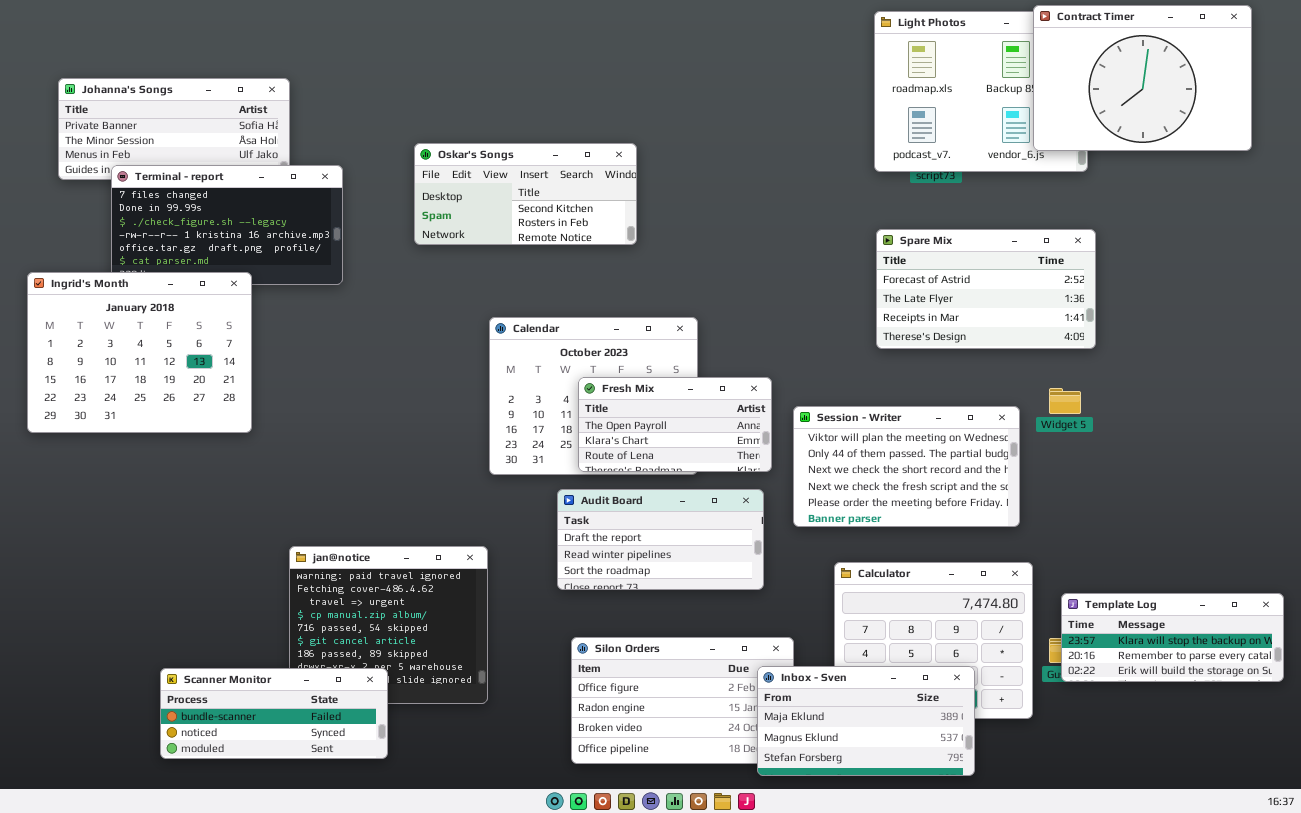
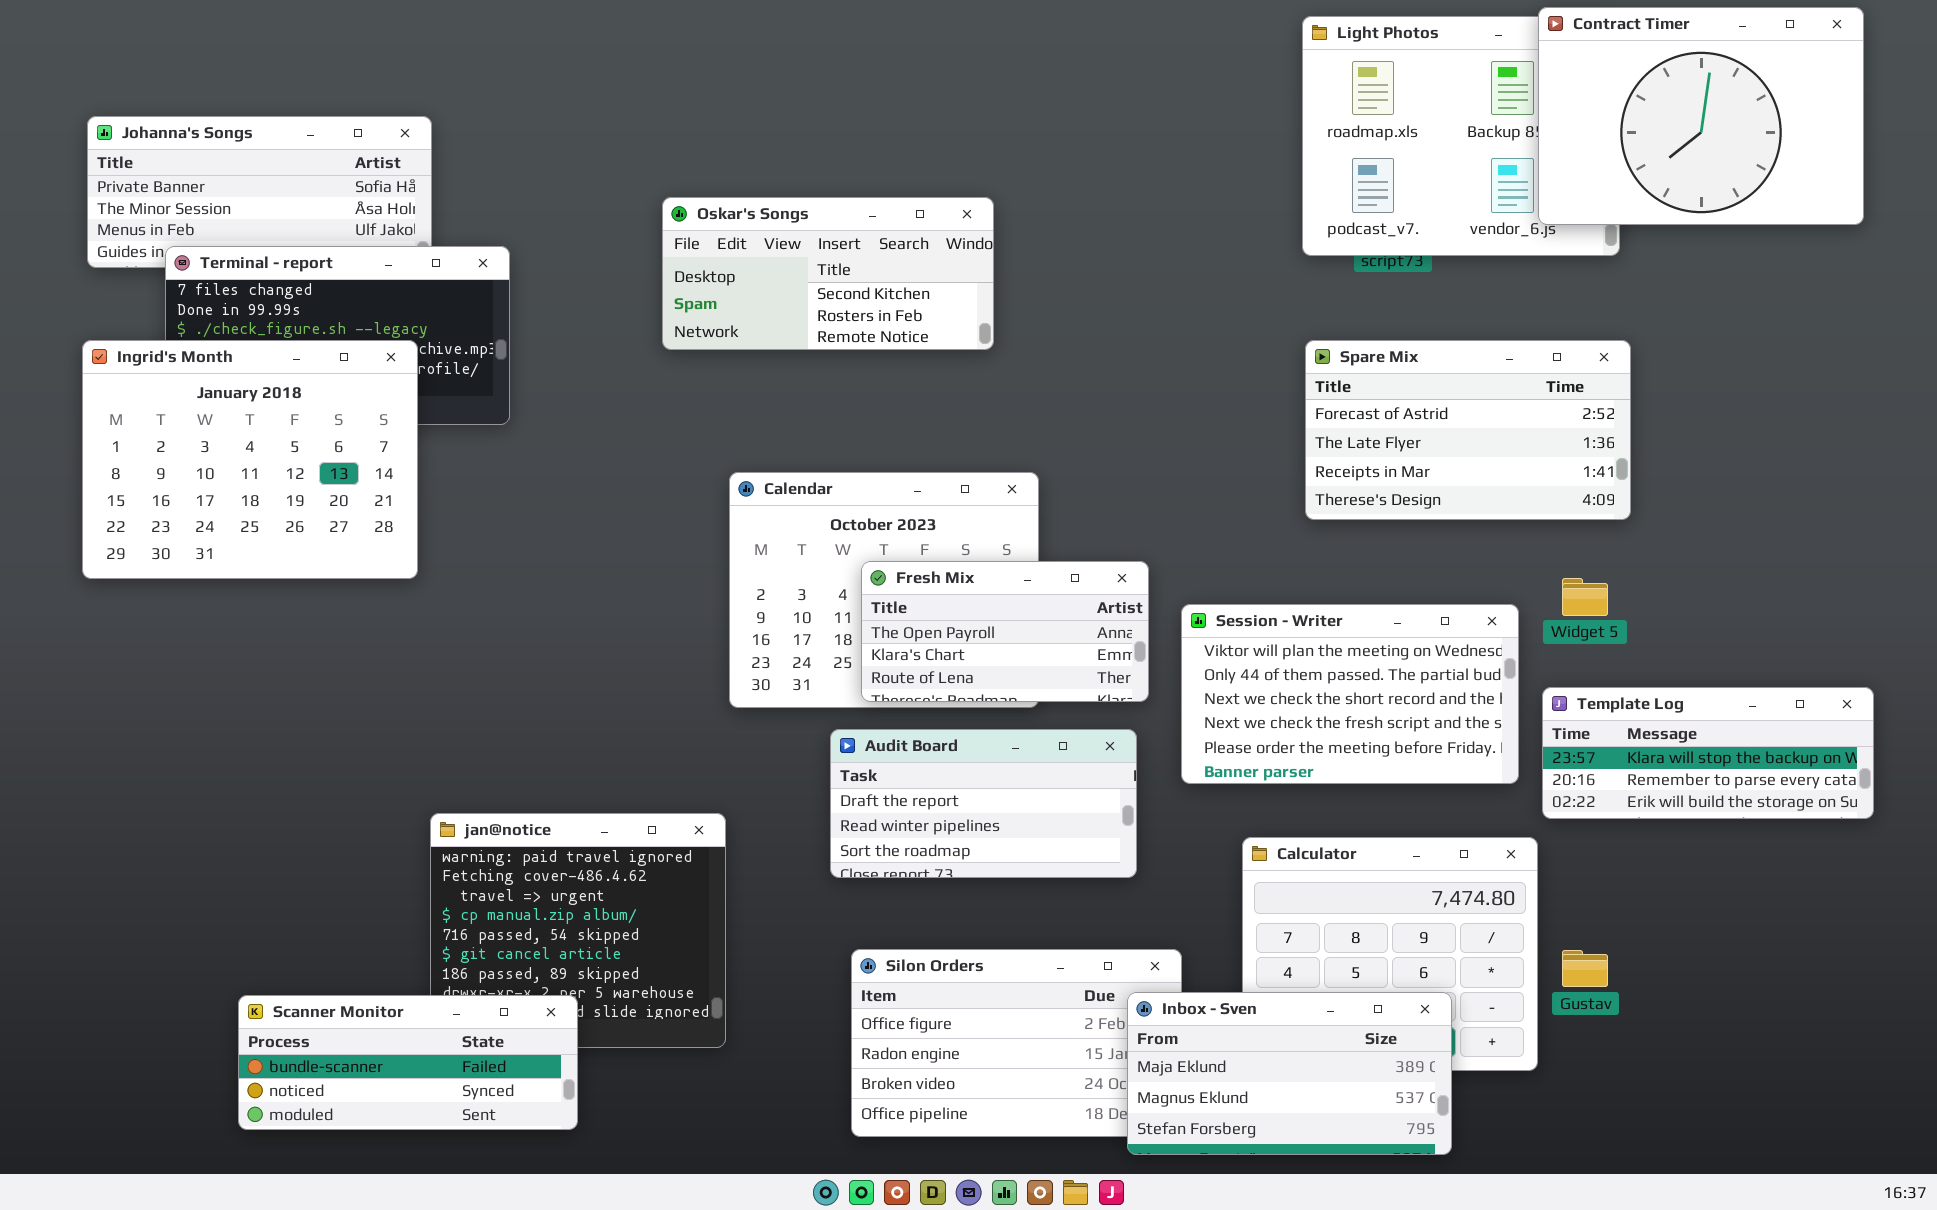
Oskar's Songs: [414,143,637,245] -> [662,197,994,350], moved
Ingrid's Month: [27,272,252,433] -> [82,340,418,579], moved
Template Log: [1061,593,1284,682] -> [1542,687,1874,819], moved

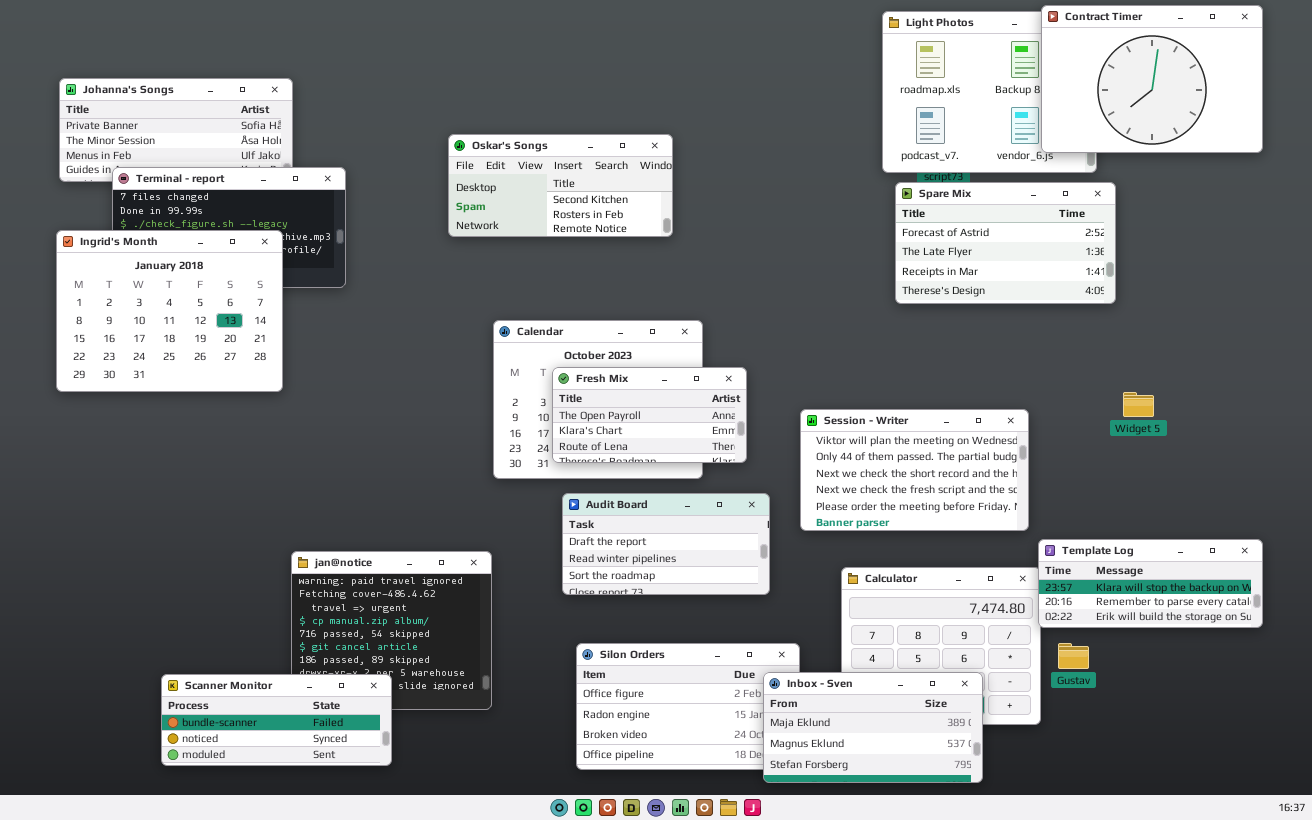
Spare Mix: [1305,340,1631,520] -> [895,182,1116,304], moved
Fresh Mix: [861,561,1149,702] -> [552,367,747,463], moved
Widget 5: [1562,578,1608,616] -> [1123,392,1154,417], moved
Template Log: [1542,687,1874,819] -> [1038,539,1263,628], moved

